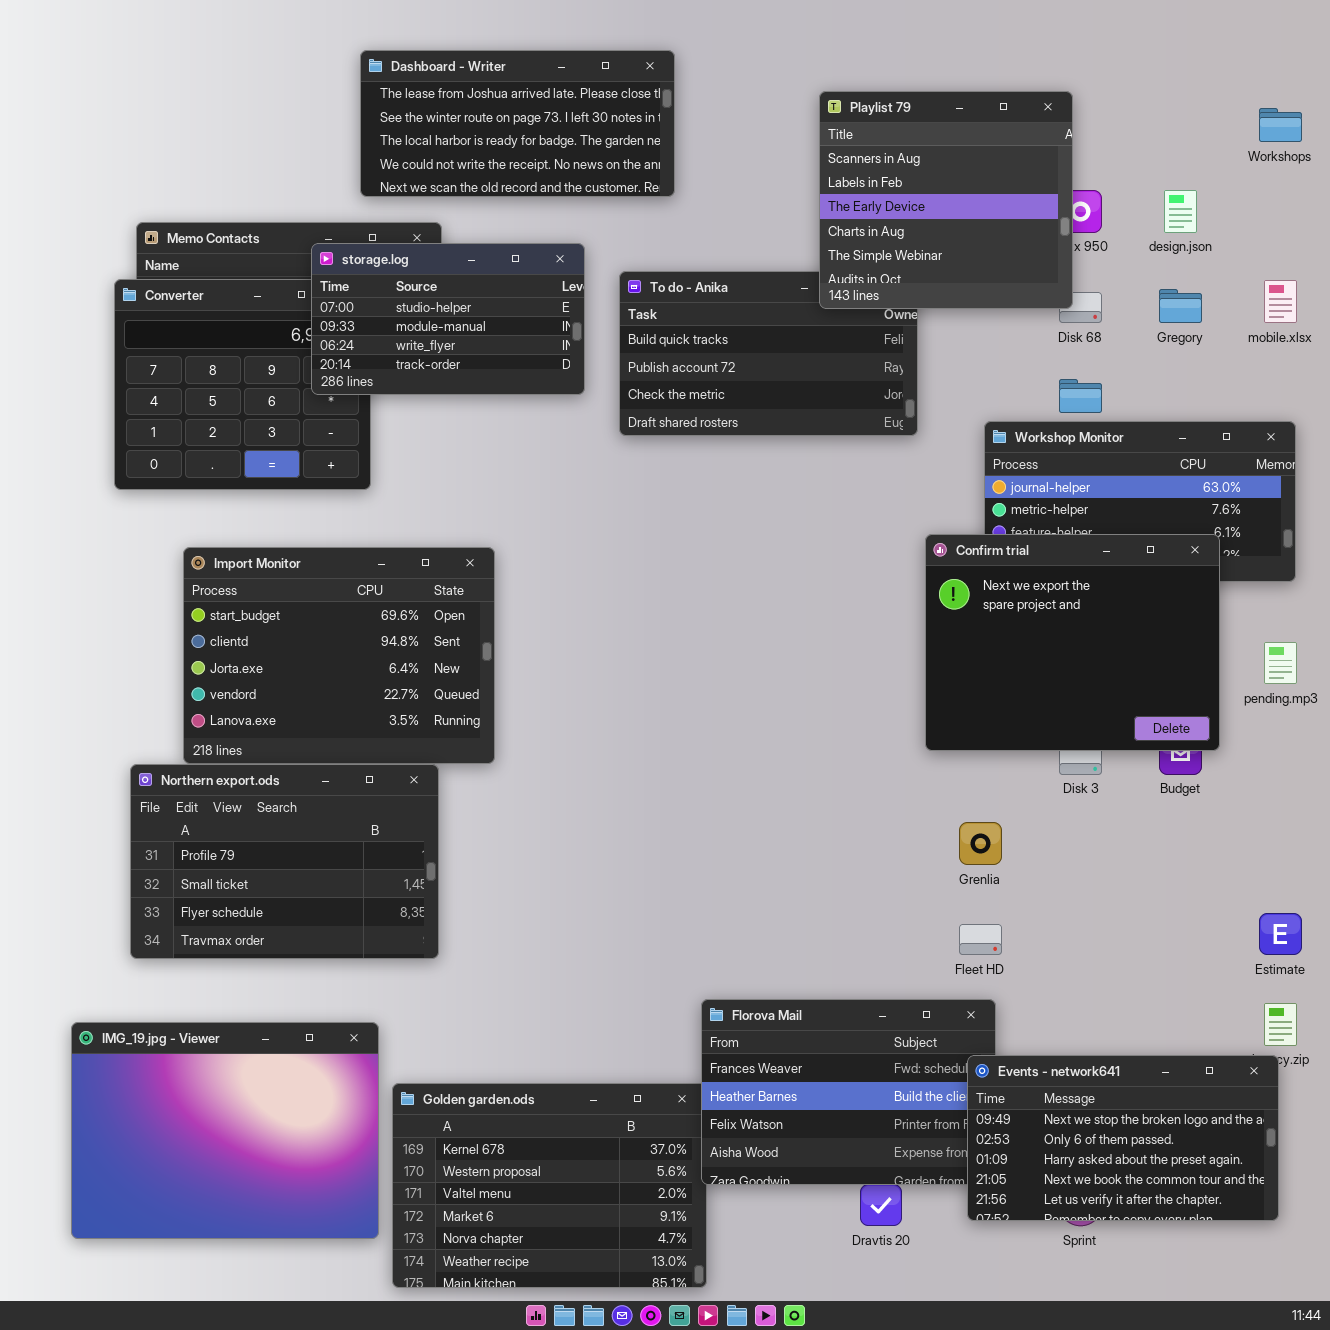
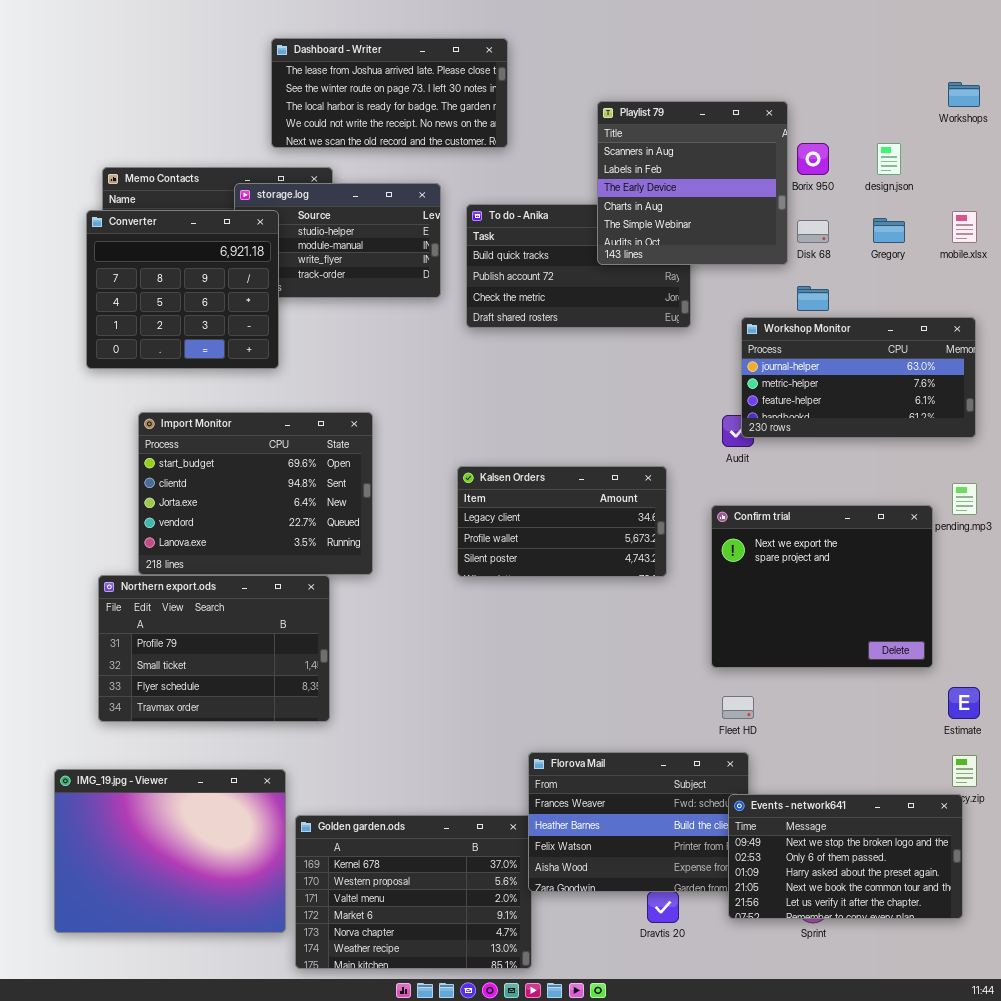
Playlist 79: [819,91,1073,309] -> [597,101,788,265], moved
Converter: [114,279,371,490] -> [86,210,279,369], raised
Confirm trial: [925,534,1220,751] -> [711,505,933,668], moved
Kalsen Orders: none -> [457,466,667,577], opened

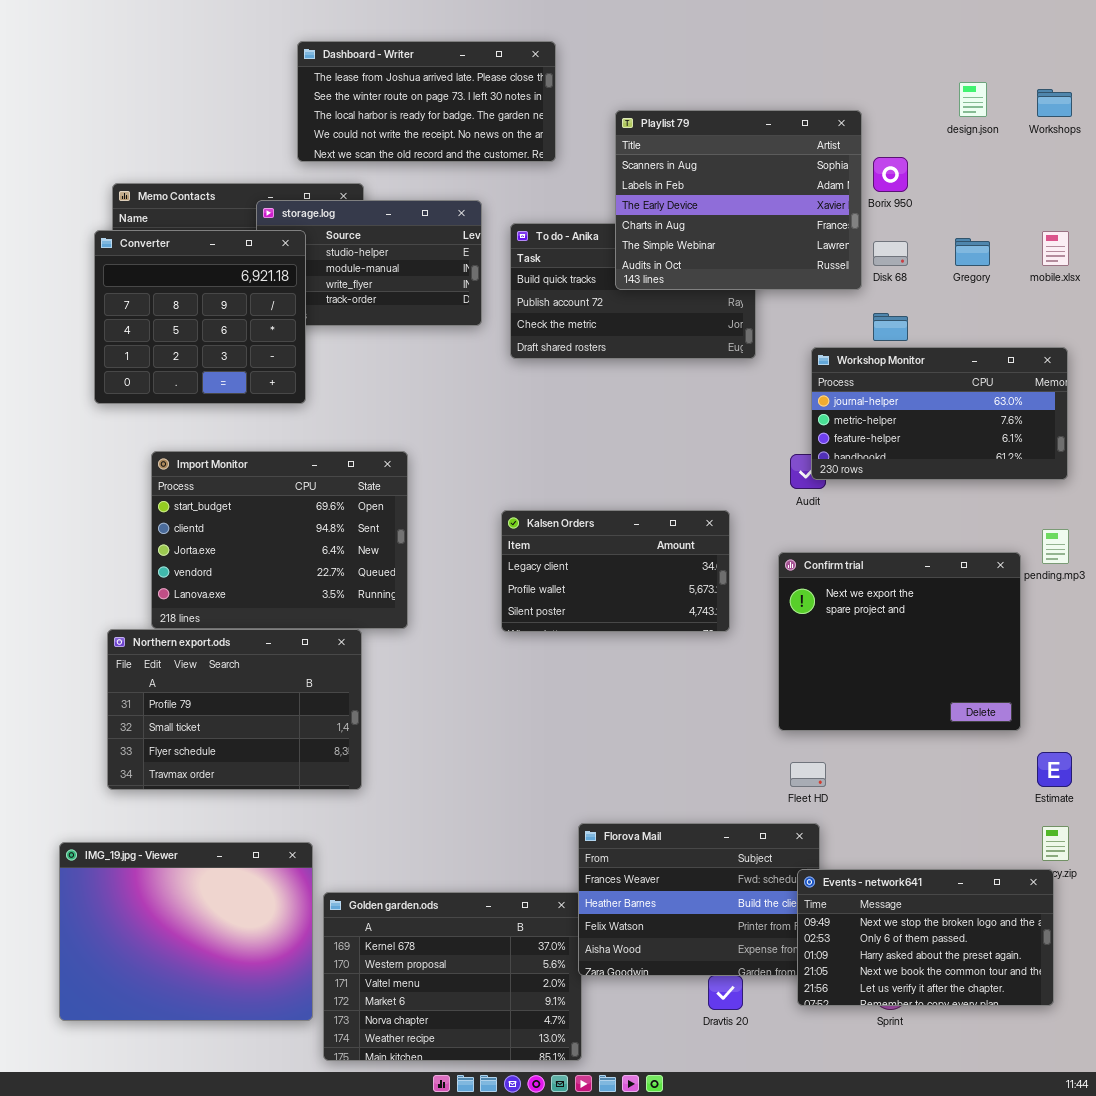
Playlist 79: [597,101,788,265] -> [615,110,862,290], resized
design.json: [877,143,901,175] -> [959,82,987,117], moved

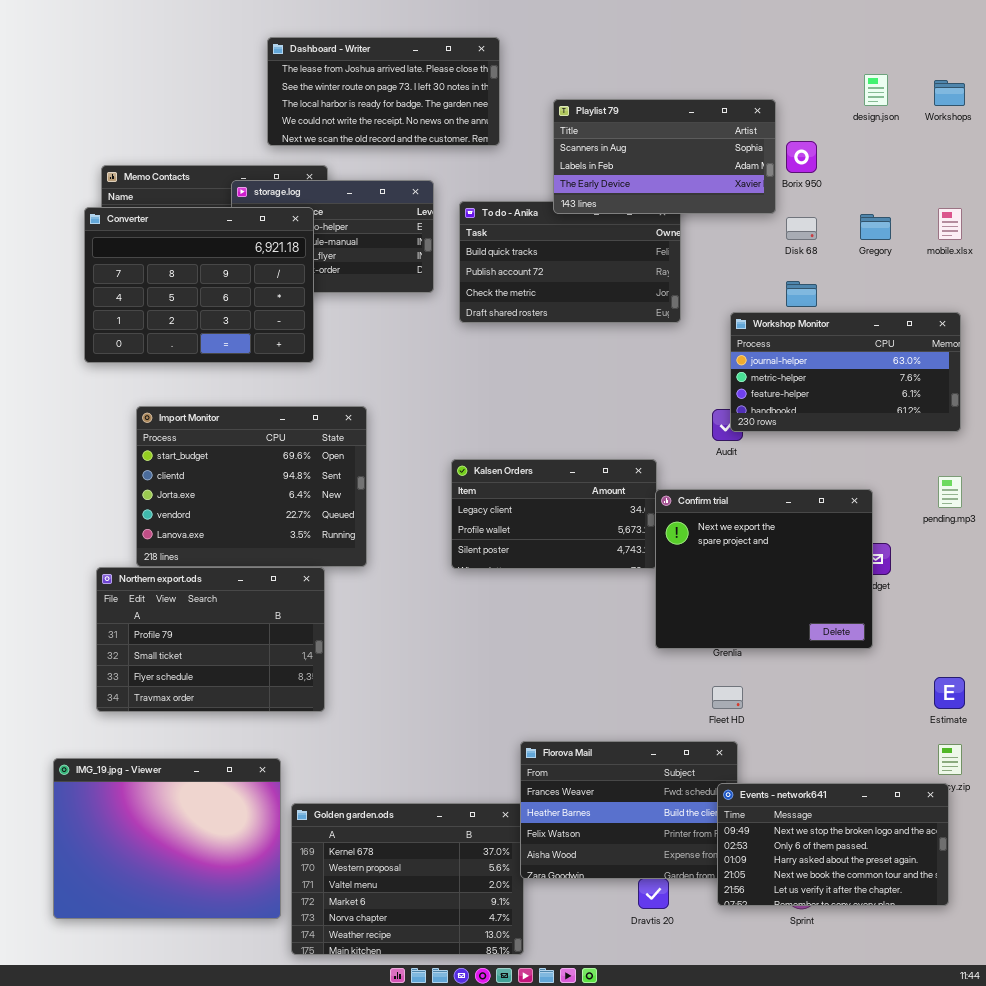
Playlist 79: [615,110,862,290] -> [553,99,776,214], resized
Converter: [94,230,306,404] -> [84,207,314,363], resized
Confirm trial: [778,552,1021,731] -> [655,489,873,649], moved

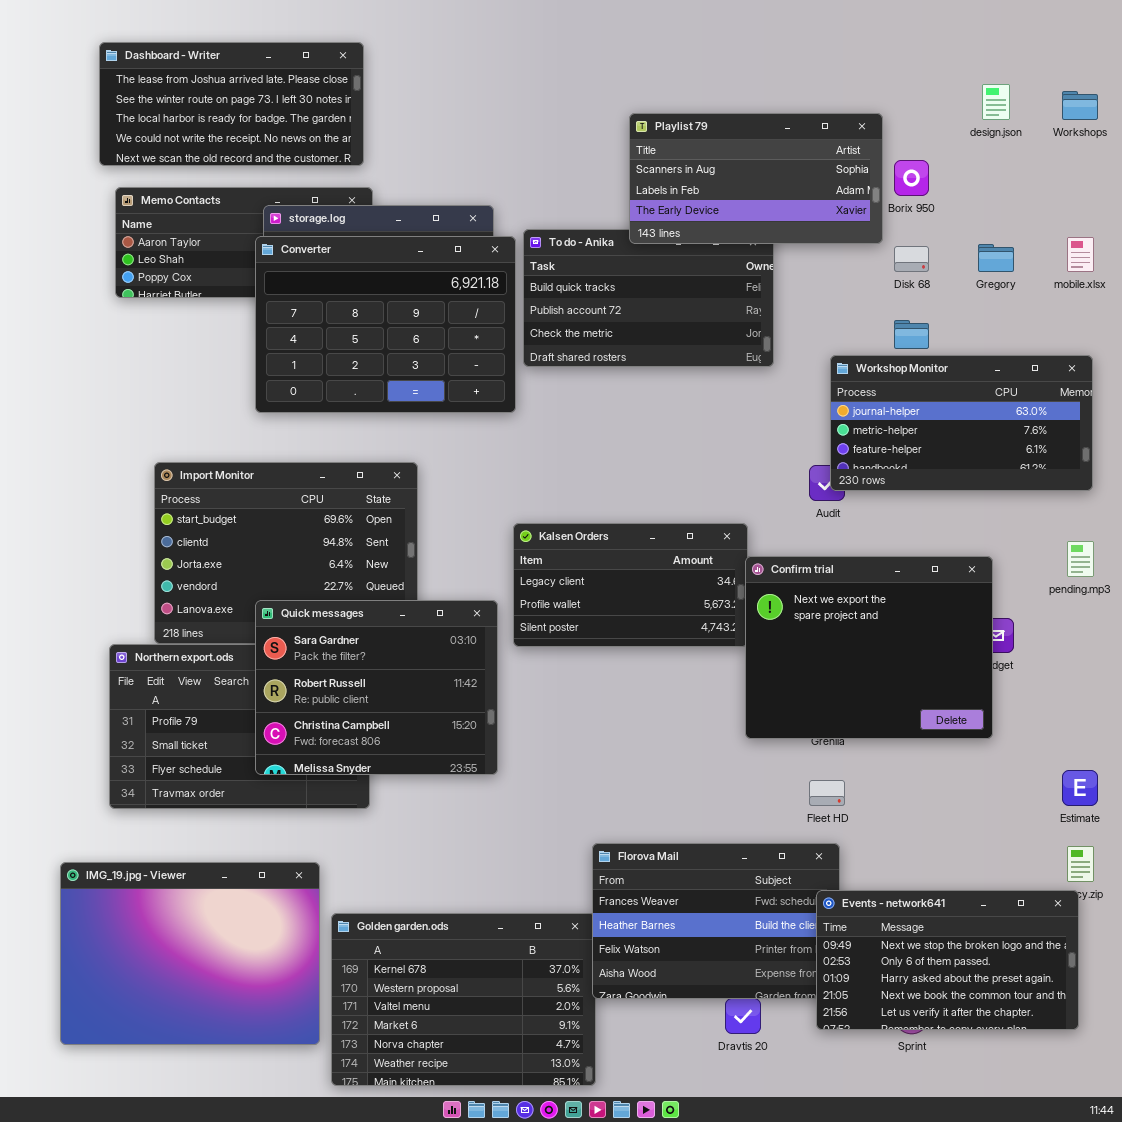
Dashboard - Writer: [267,37,500,146] -> [99,42,364,166], moved
Converter: [84,207,314,363] -> [255,236,516,413], moved
Quick messages: none -> [255,600,498,775], opened

